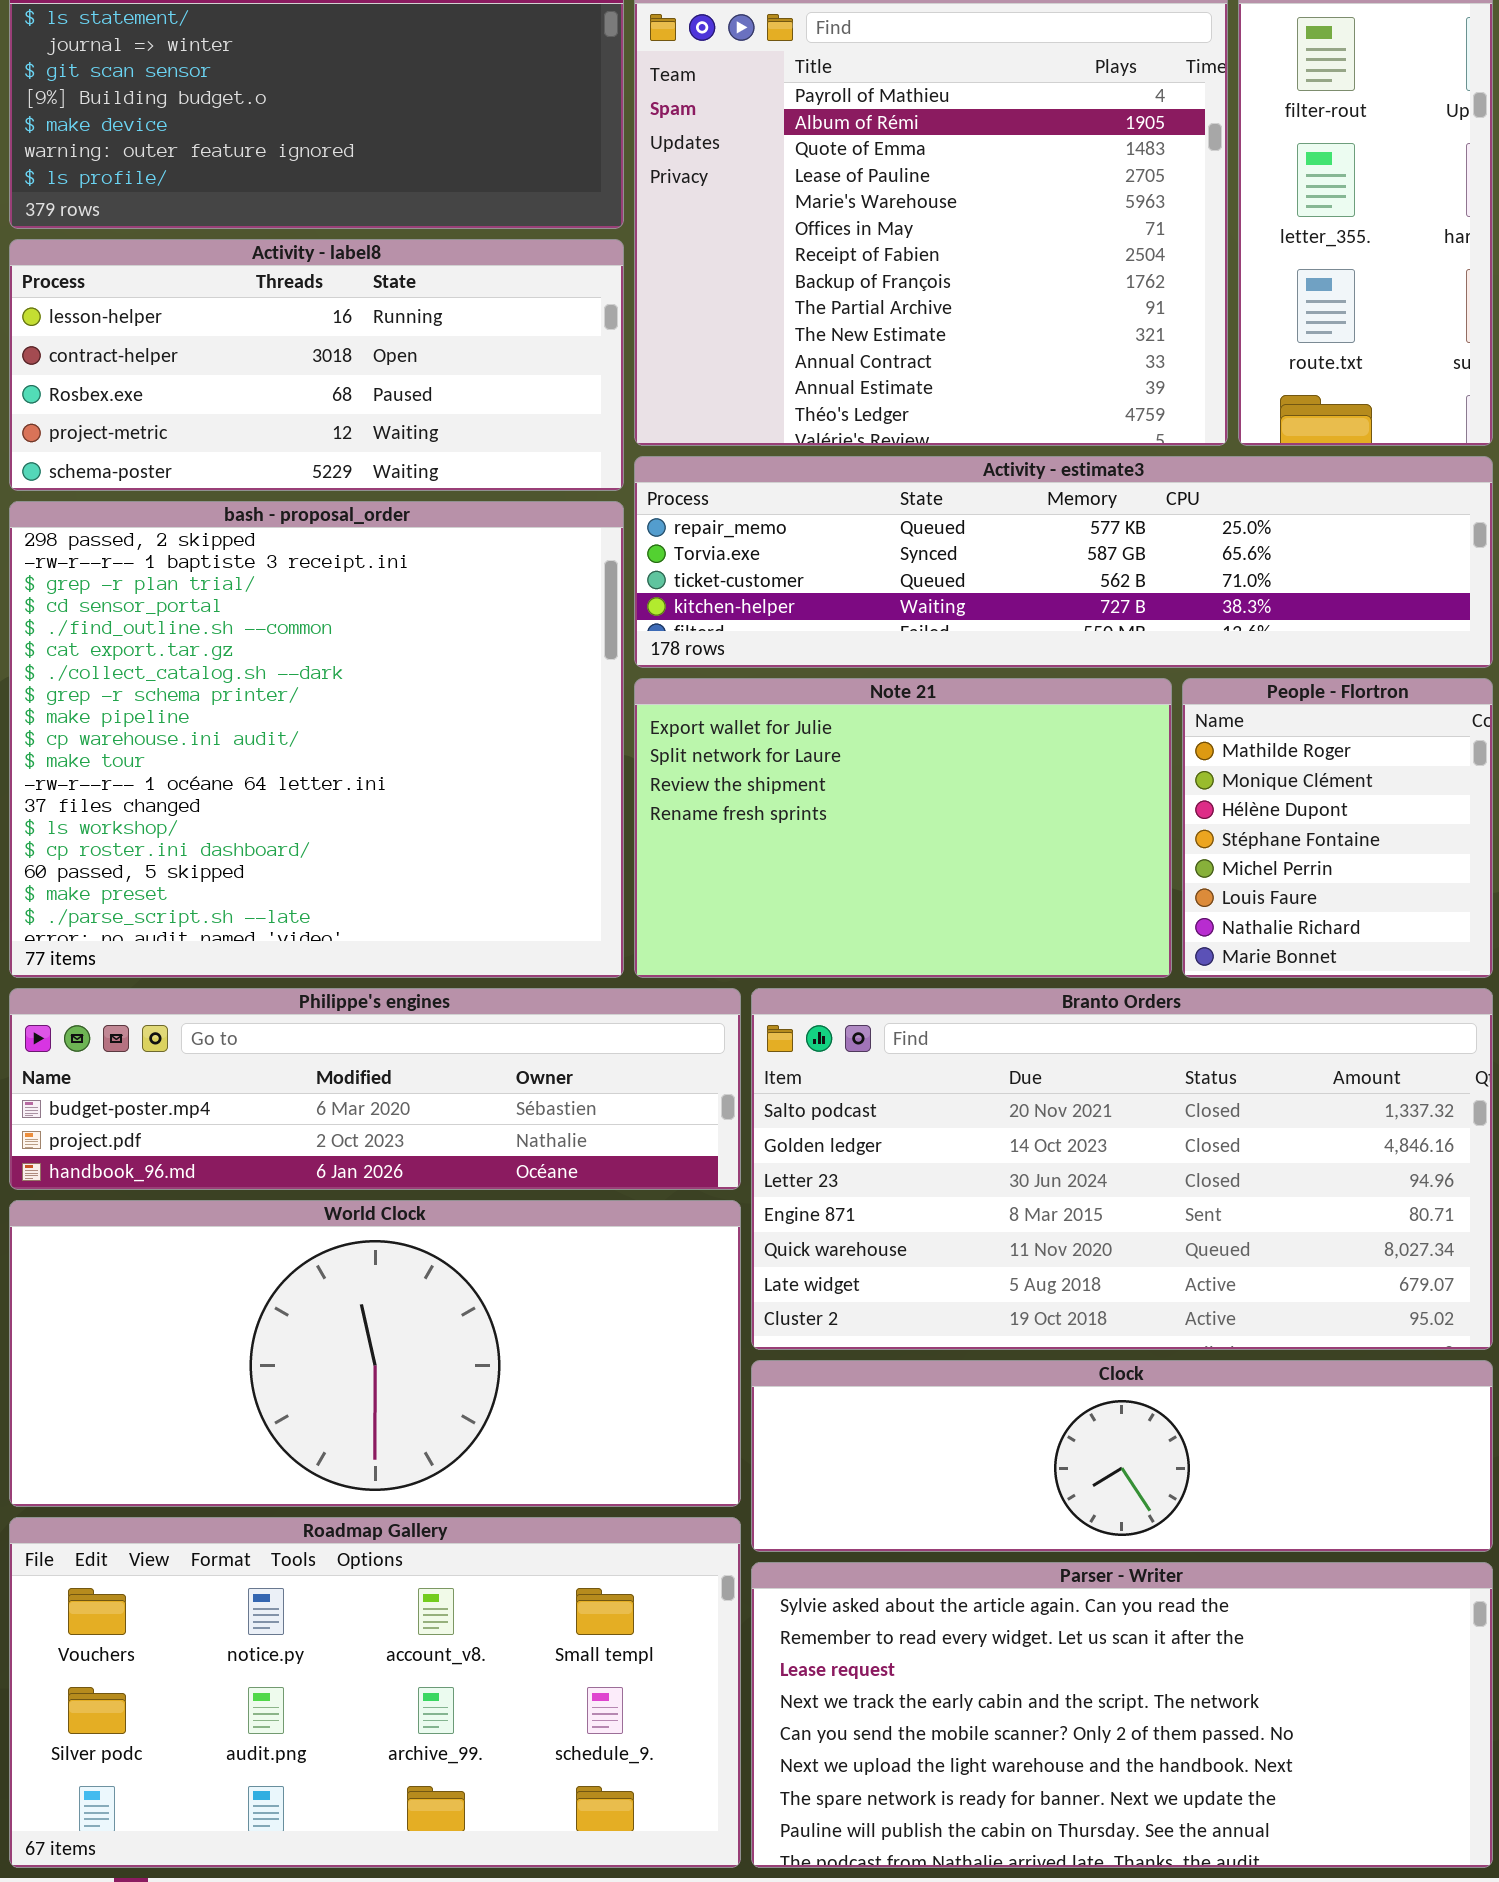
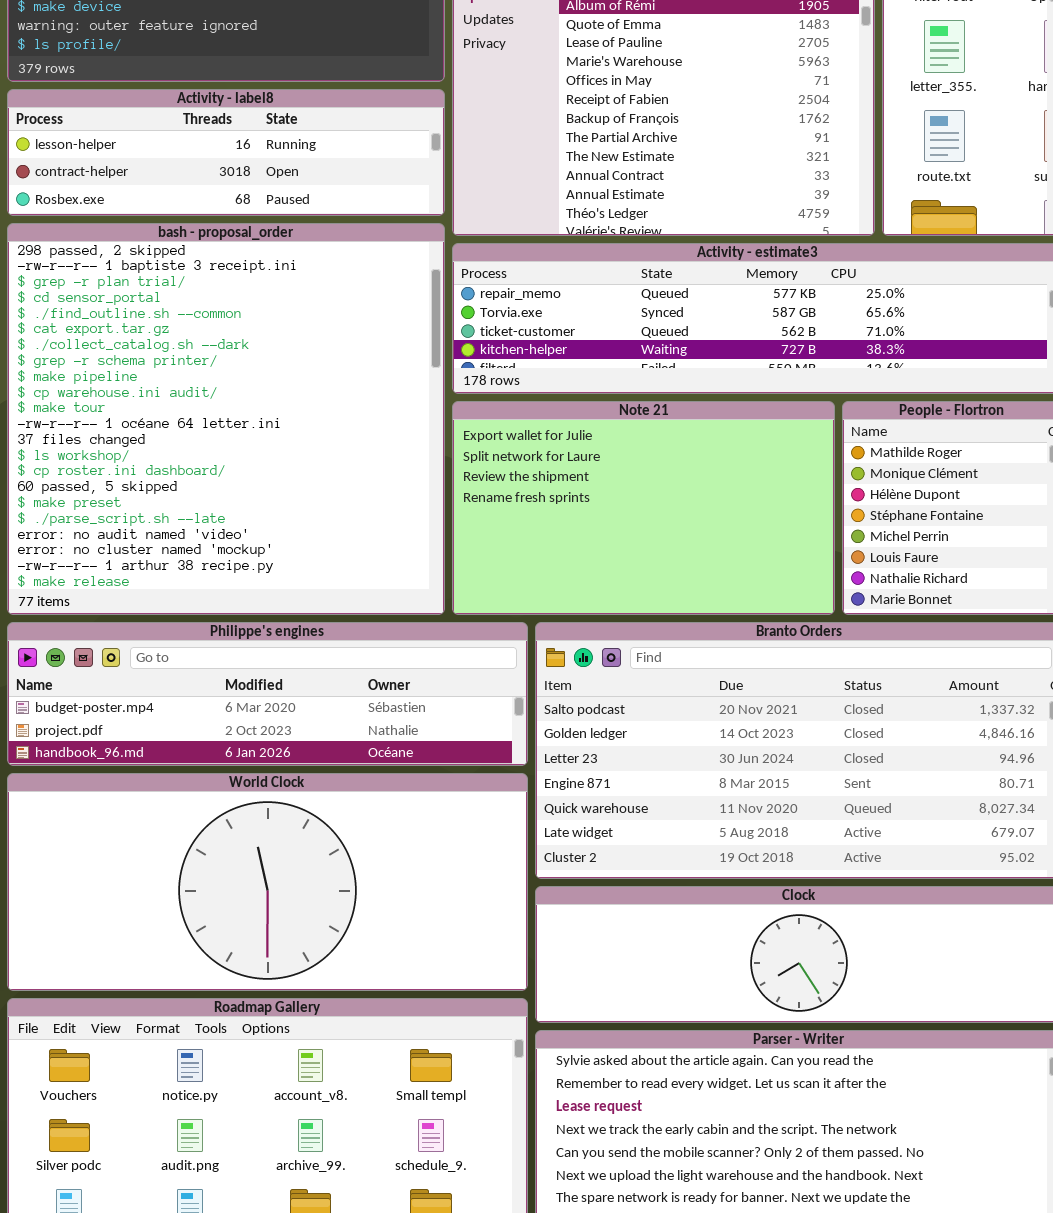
Activity - label8: [9,239,624,491] -> [7,89,445,216], resized
bash - proposal_order: [9,501,624,978] -> [7,223,445,615], resized

